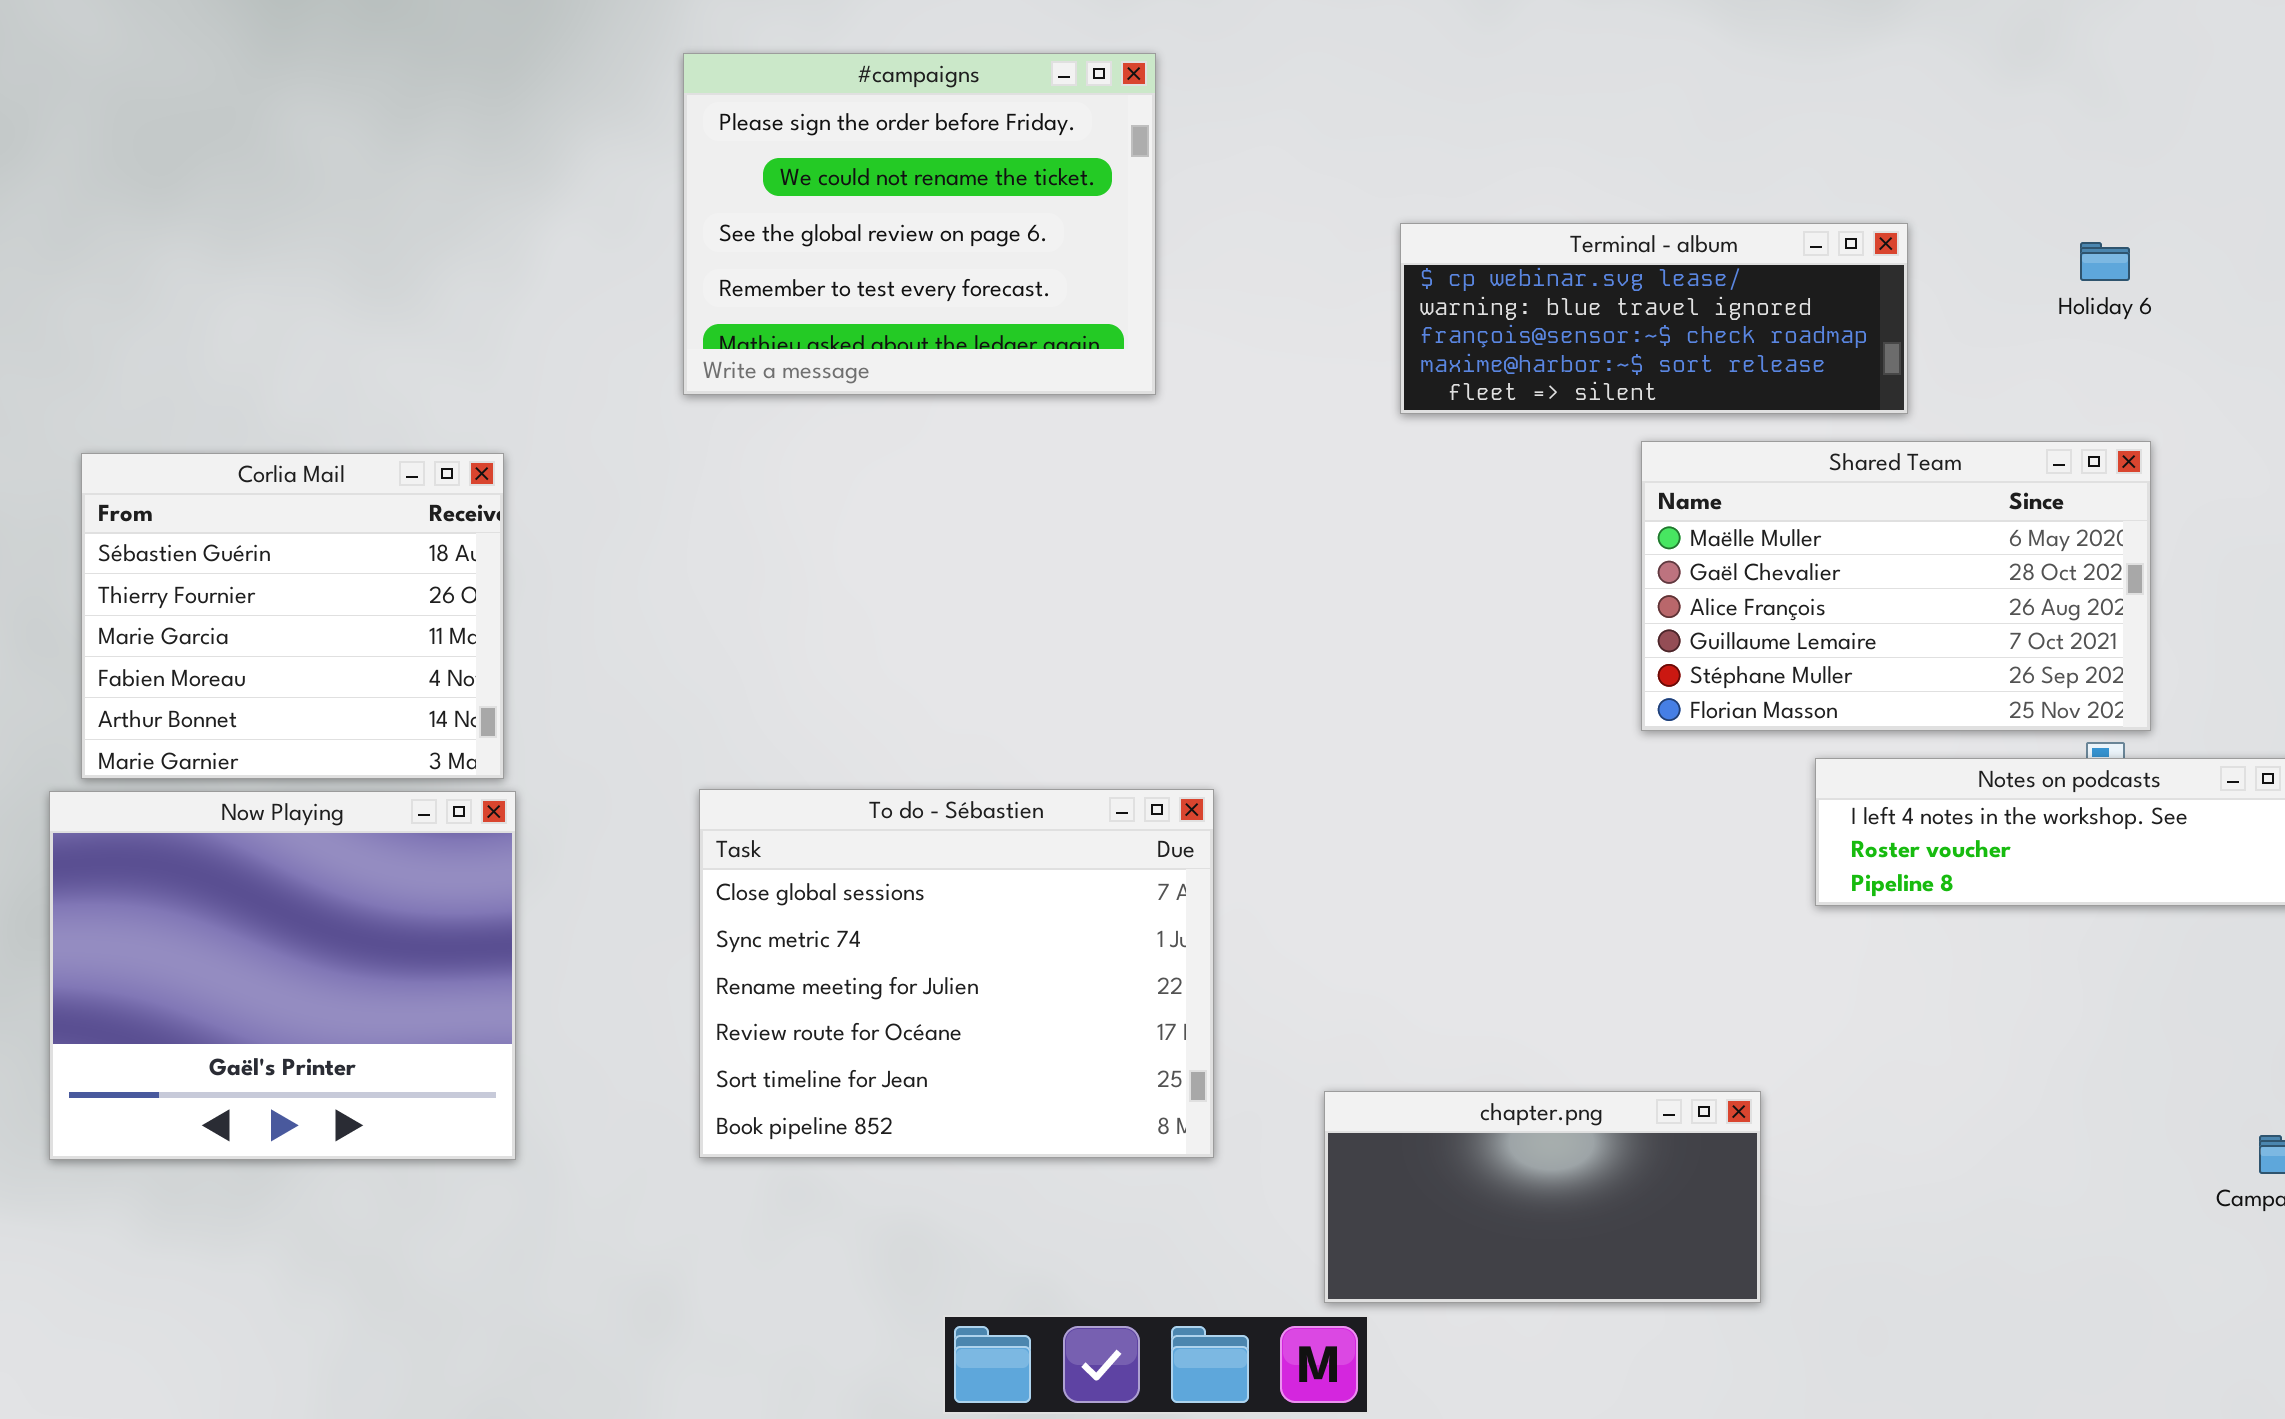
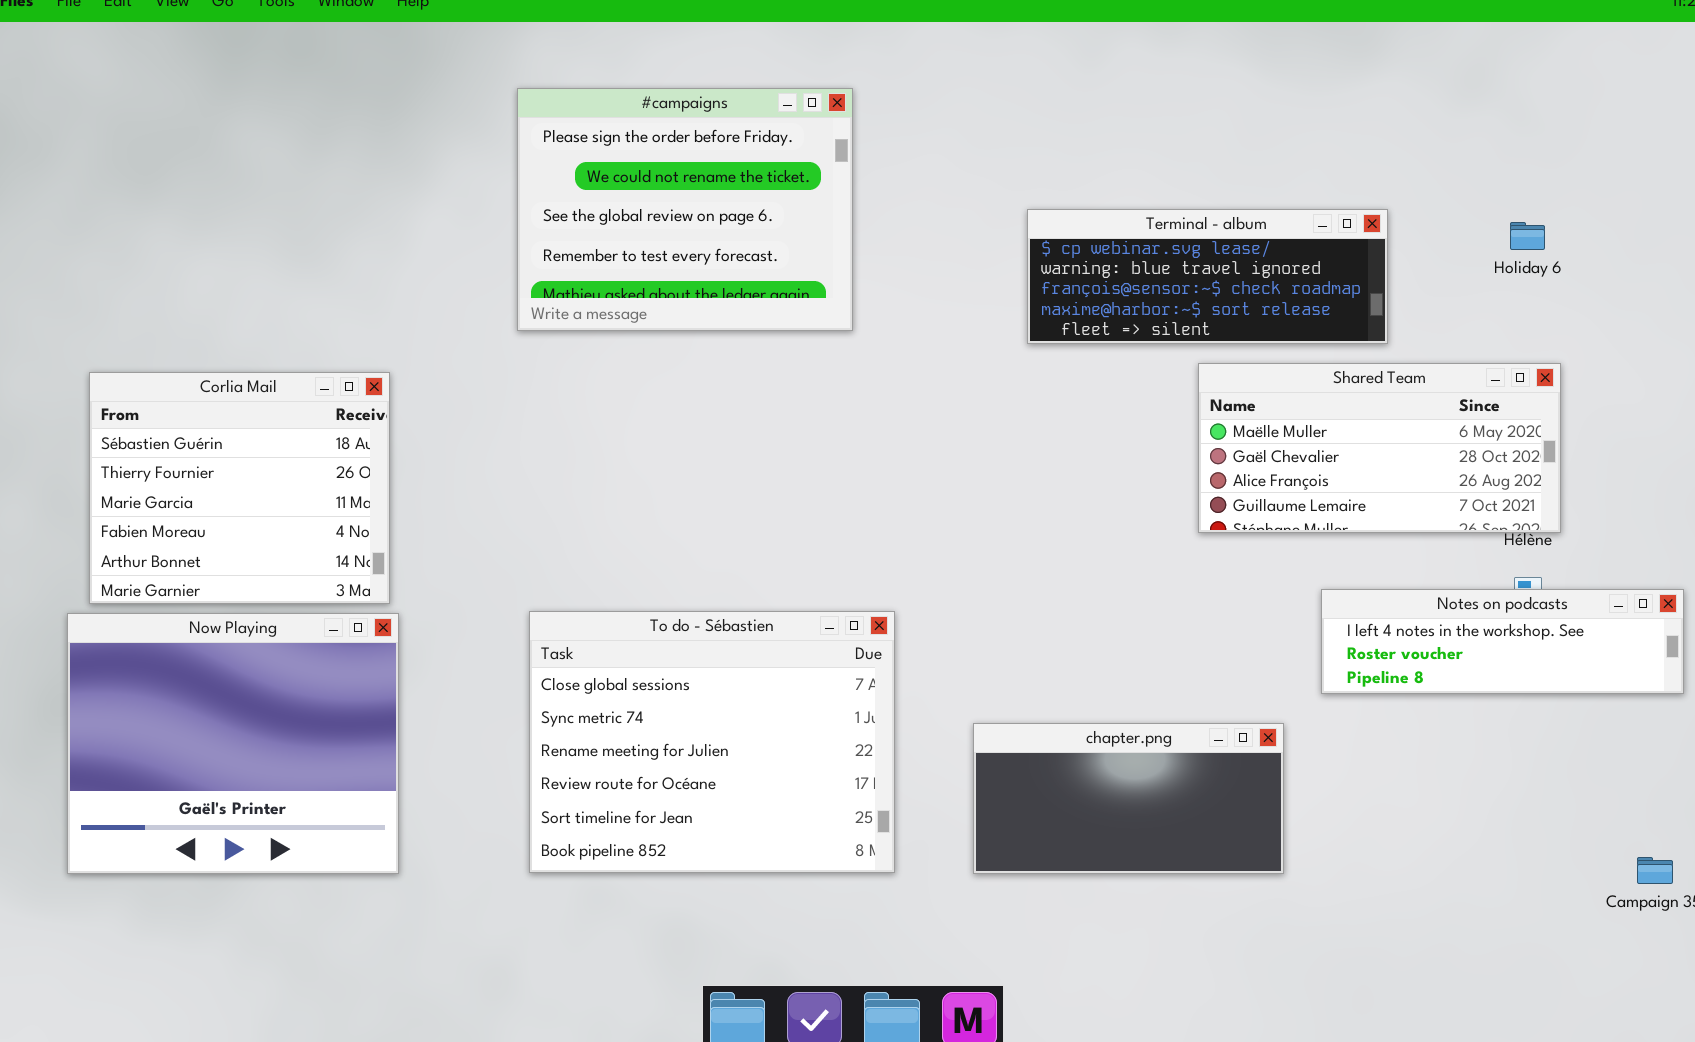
Shared Team: [1641,441,2151,731] -> [1198,363,1561,533], resized
chapter.png: [1324,1091,1761,1303] -> [973,723,1284,874], moved

